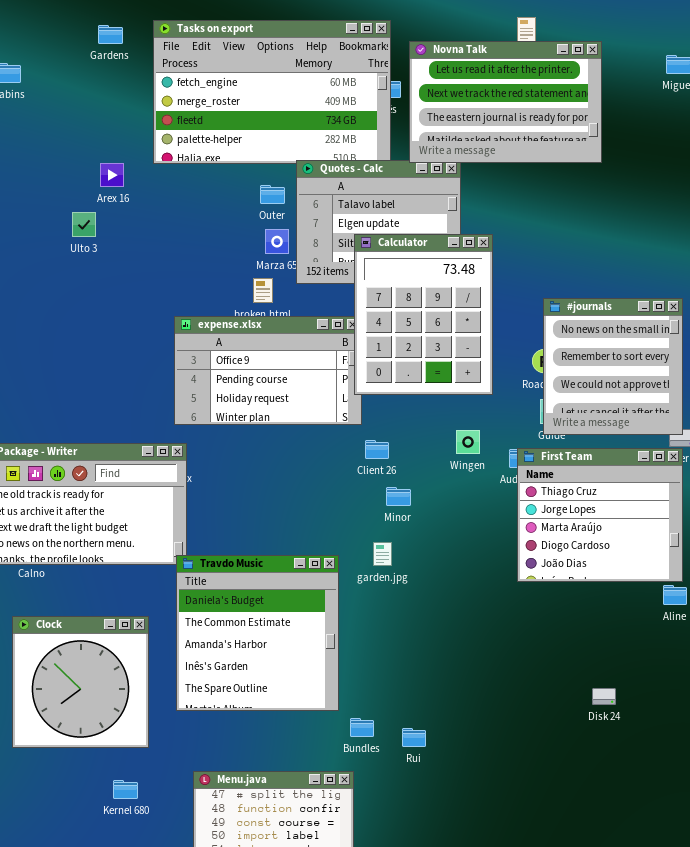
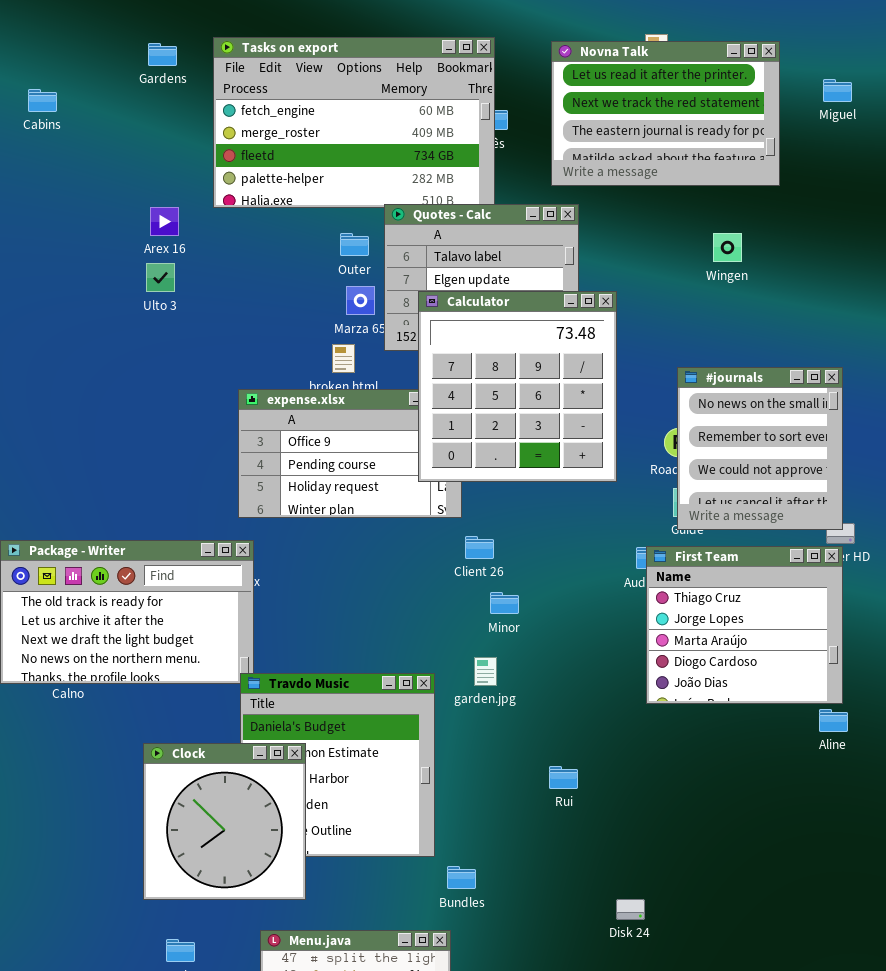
Novna Talk: [409,41,602,163] -> [551,41,780,186], moved
Ulto 3: [72,212,96,237] -> [146,263,175,292], moved
Calculator: [354,234,493,395] -> [418,291,617,482], resized
Wingen: [456,430,480,454] -> [713,233,742,262], moved
Clock: [12,616,149,748] -> [143,743,306,900], moved
Disk 24: [592,688,616,705] -> [616,899,645,920], moved
Rui: [402,728,426,747] -> [549,766,578,789], moved

